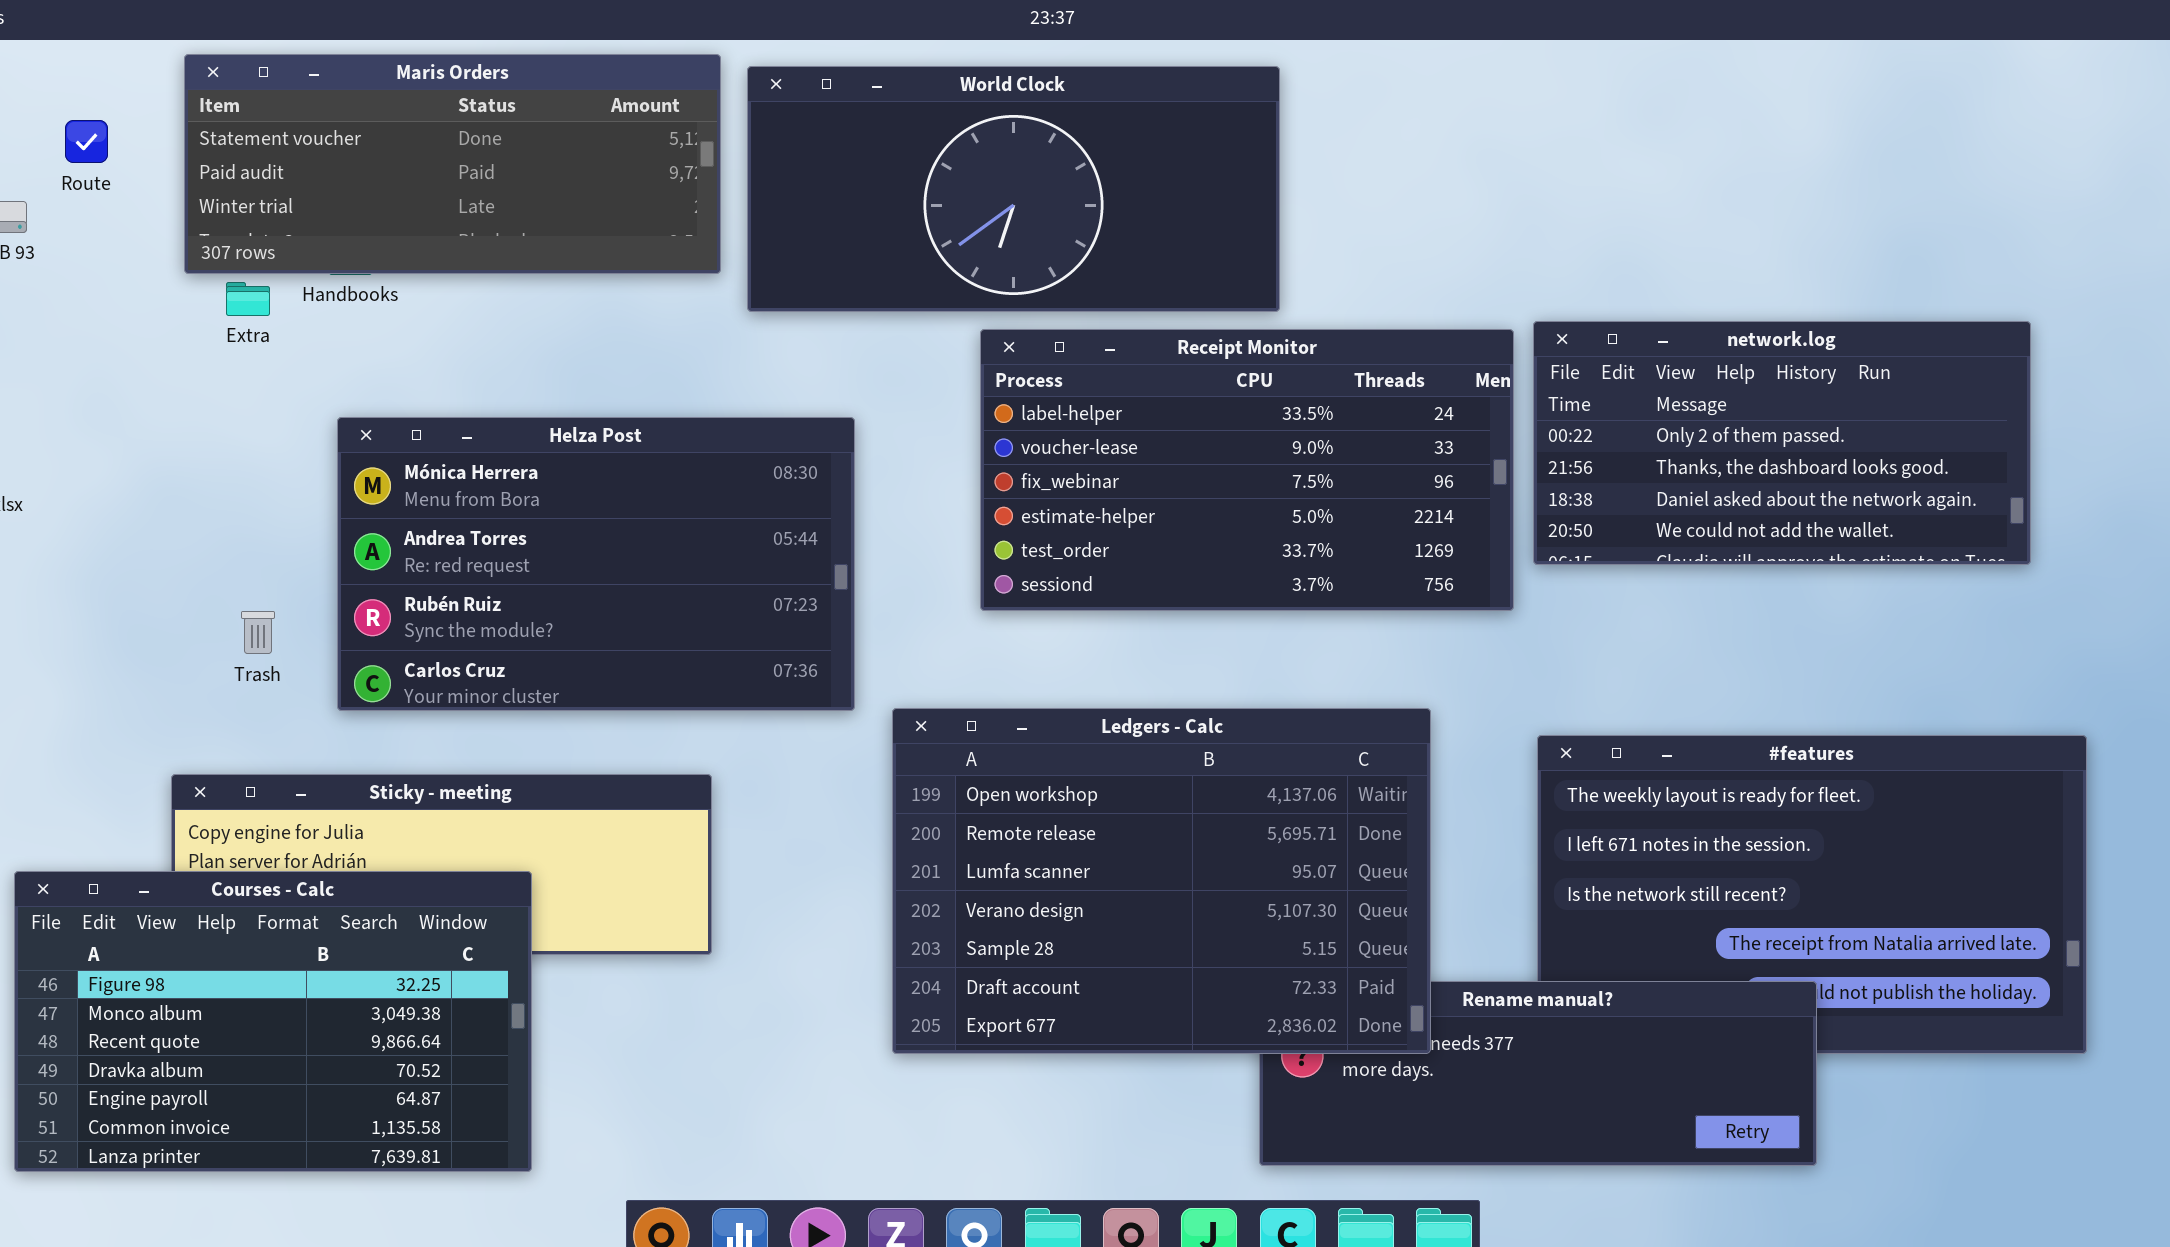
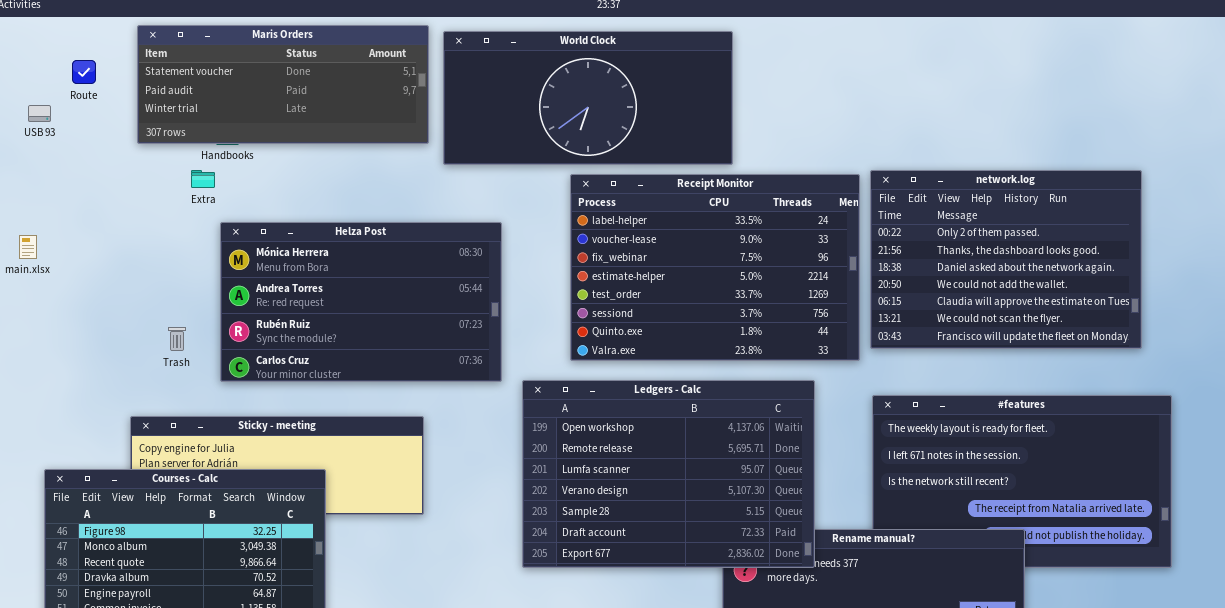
Extra: [226,282,270,316] -> [191,170,215,188], moved
network.log: [1533,321,2031,565] -> [870,170,1142,349], resized
Receipt Monitor: [980,329,1514,611] -> [570,174,860,361], resized

